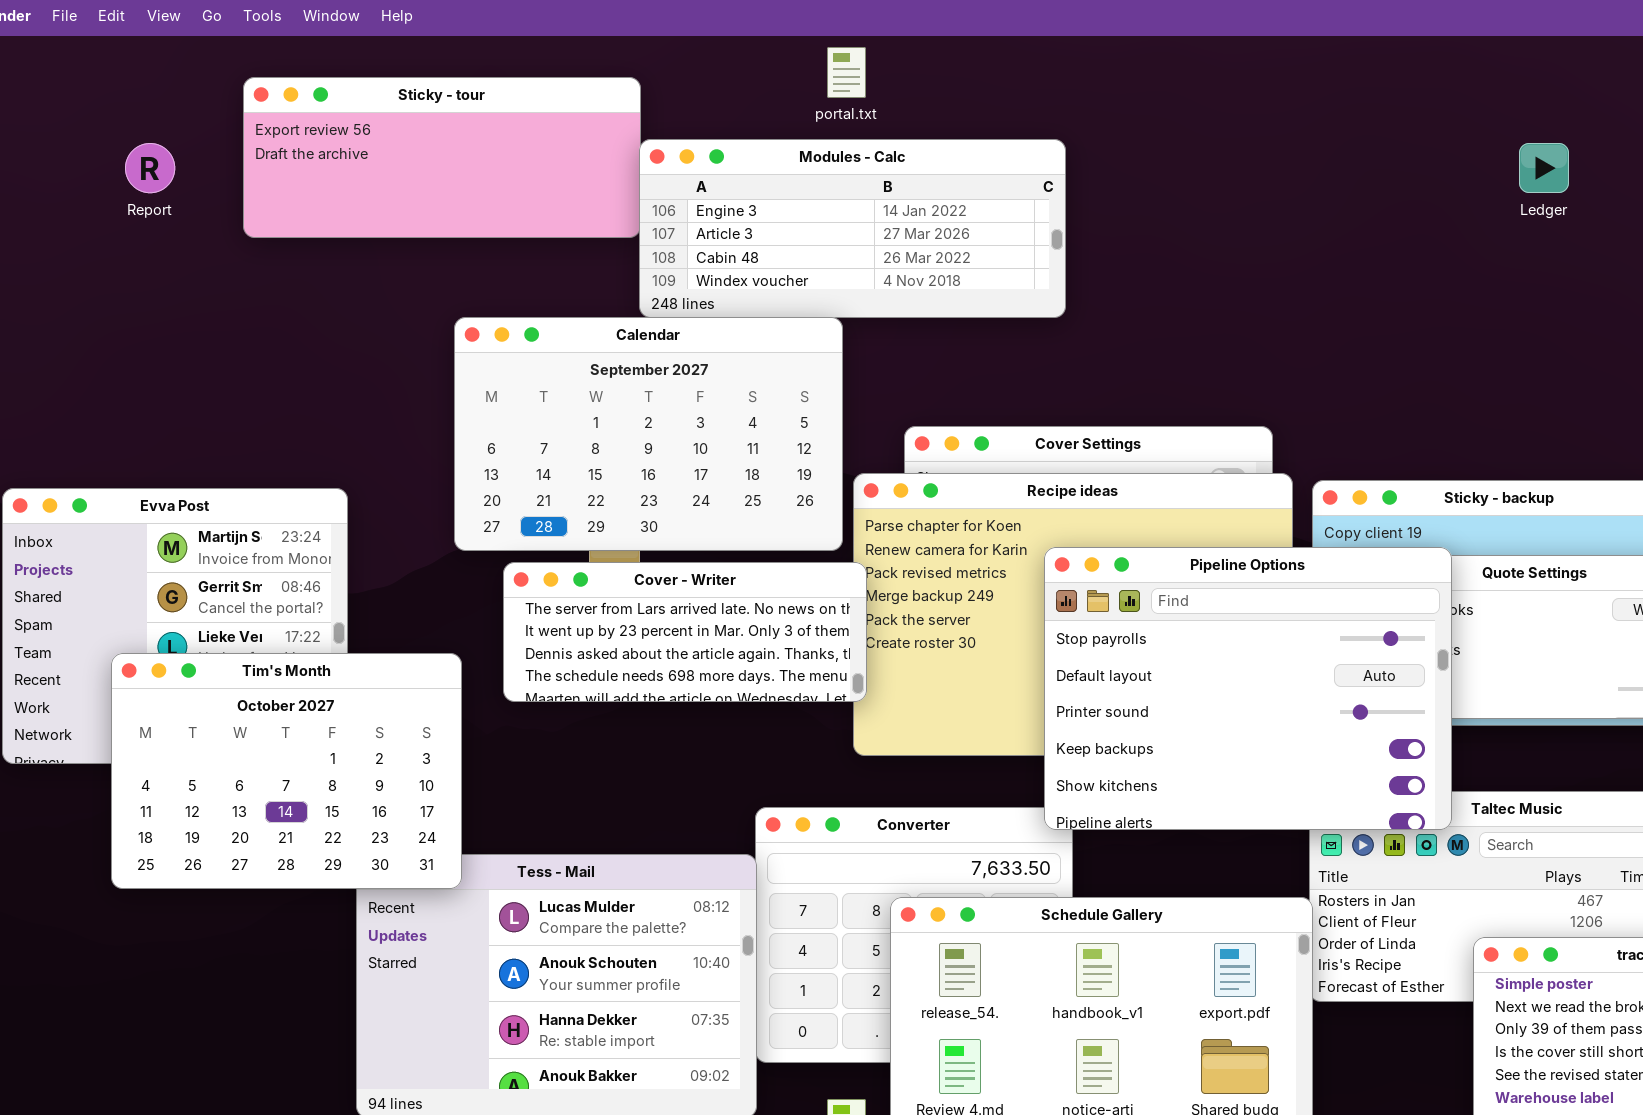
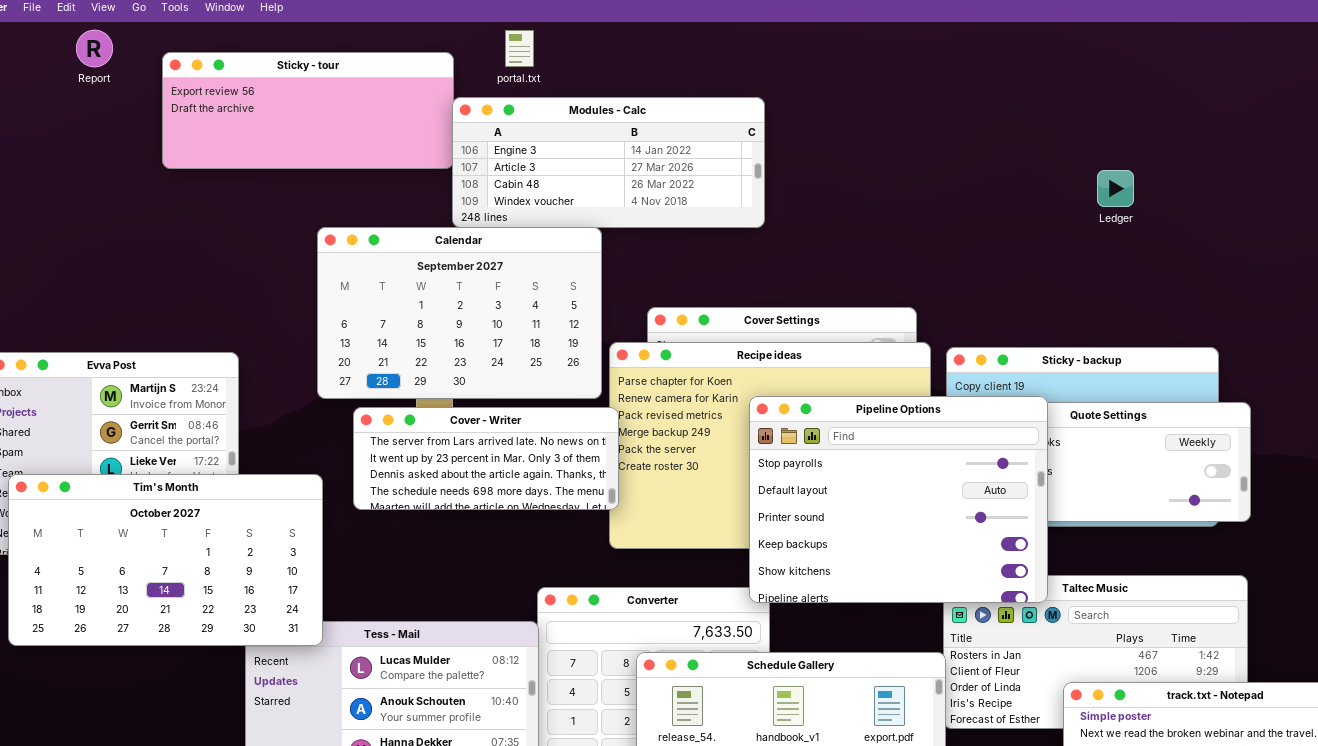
portal.txt: [827,47,866,98] -> [505,30,534,67], moved
Report: [125,143,175,193] -> [76,30,113,67], moved
Ledger: [1519,143,1569,193] -> [1097,170,1134,207], moved
Tim's Month: [111,653,462,889] -> [8,474,323,646], resized

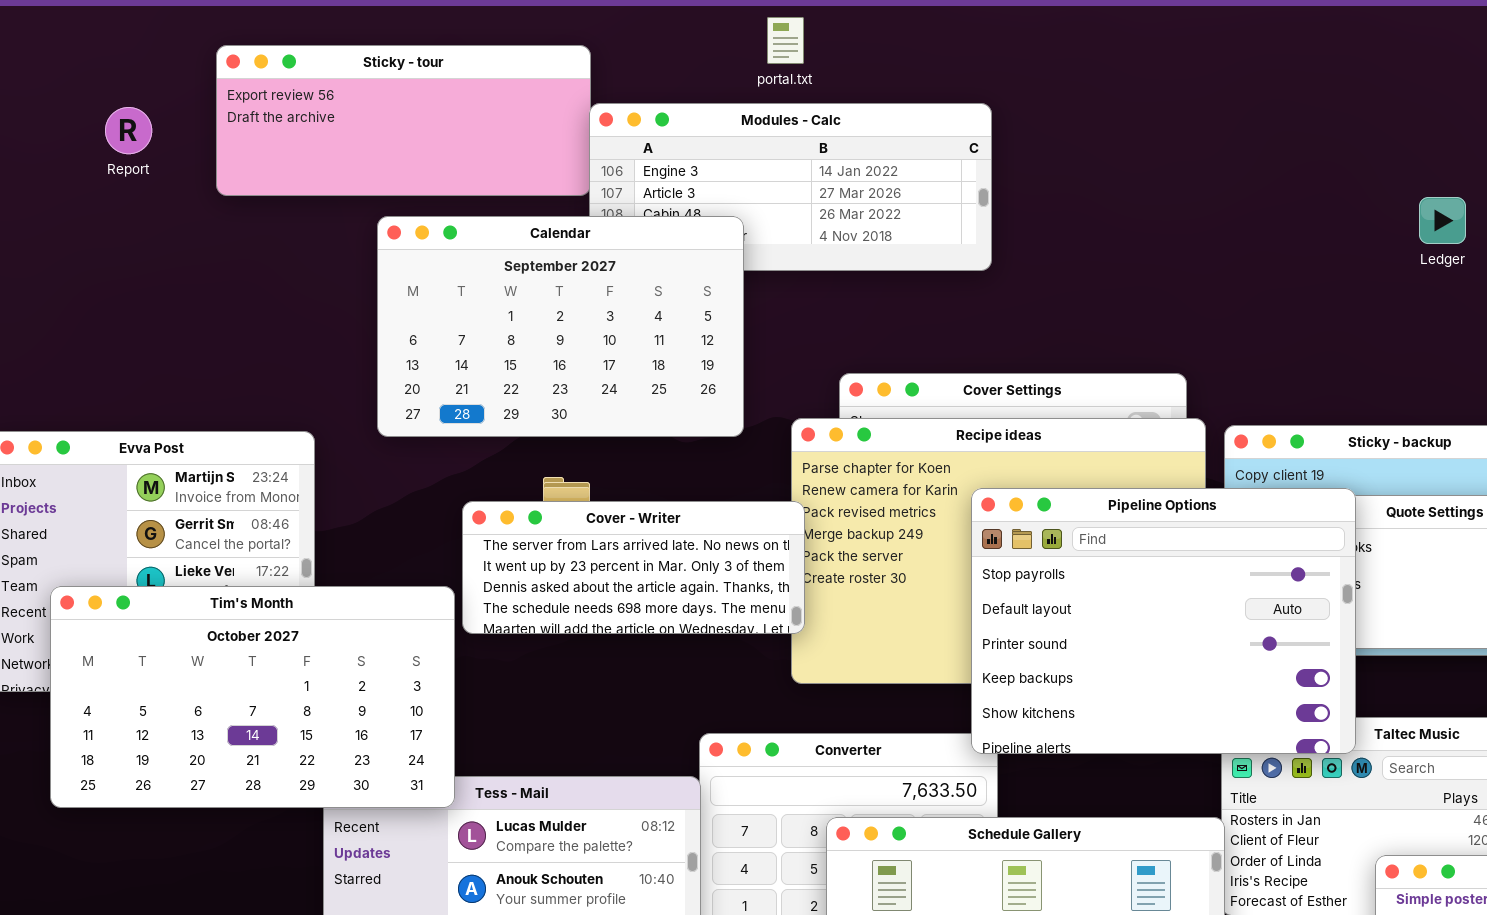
Report: [76,30,113,67] -> [105,107,152,154], moved
portal.txt: [505,30,534,67] -> [767,17,804,64], moved
Calendar: [317,227,602,399] -> [377,216,744,437], moved
Tim's Month: [8,474,323,646] -> [50,586,455,808], moved

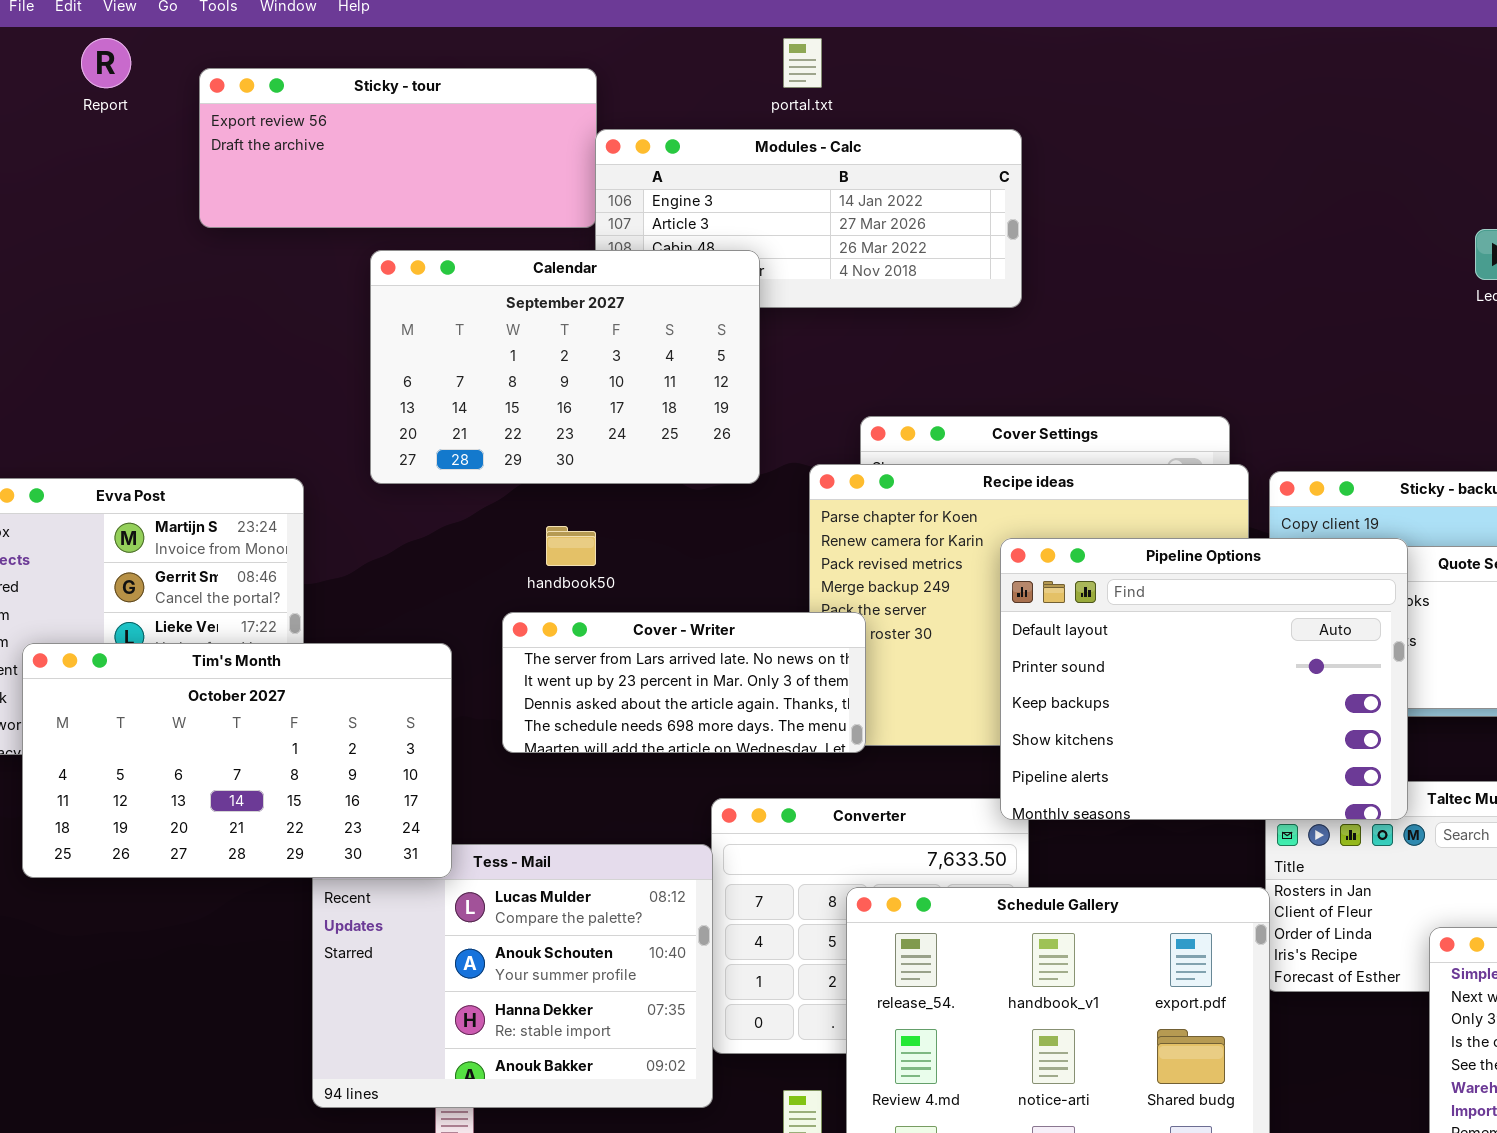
Report: [105,107,152,154] -> [81,38,131,88], moved
Pipeline Options: [971,488,1356,754] -> [1000,538,1408,820], scrolled down 1 row
Cover - Writer: [462,501,805,634] -> [502,612,866,753], moved

